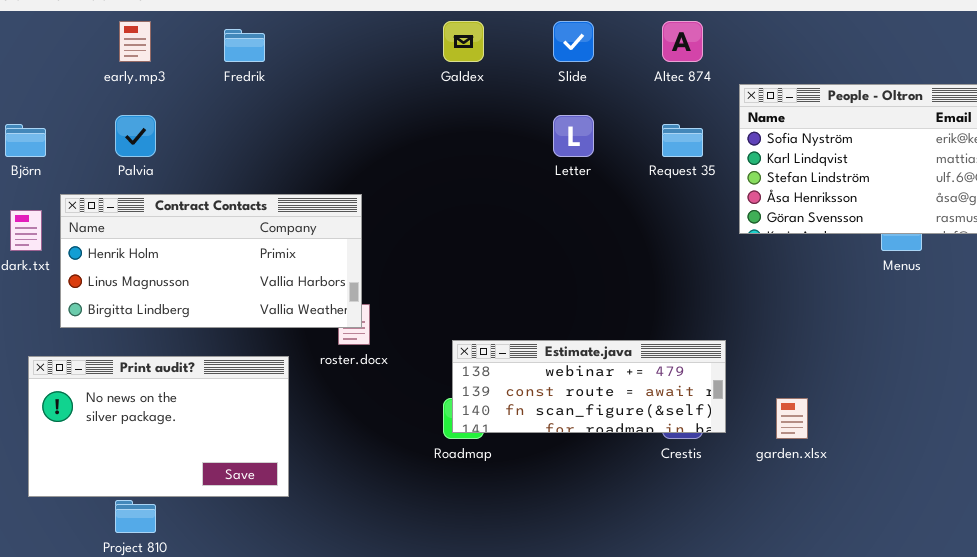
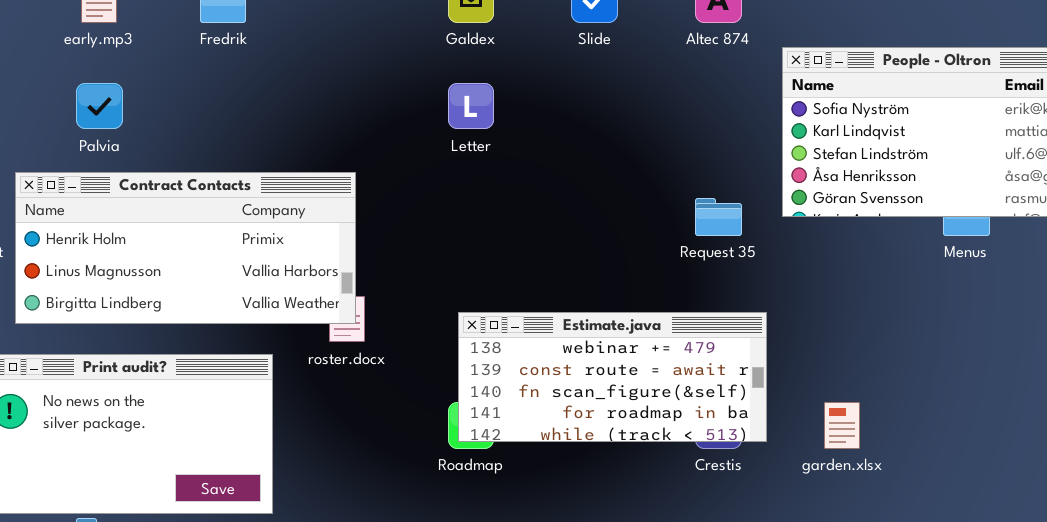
Letter: [553,115,594,157] -> [448,83,494,129], moved
Request 35: [662,124,703,157] -> [695,198,742,236], moved
Estimate.java: [452,340,726,433] -> [458,312,767,442], resized

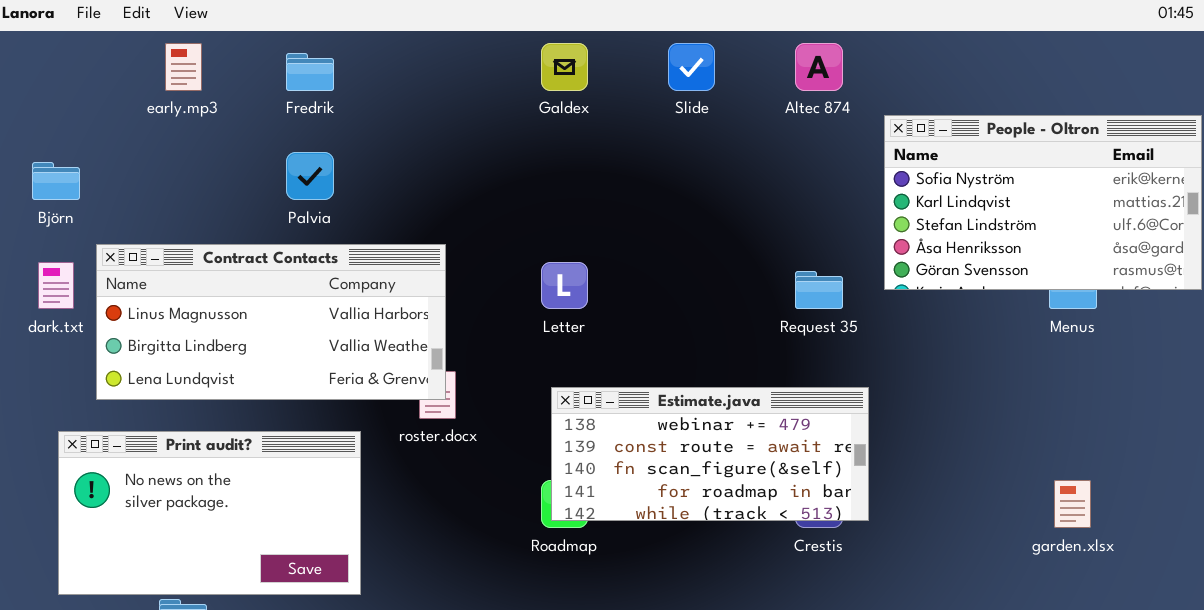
Palvia: [76,83,123,129] -> [286,152,334,200], moved
Letter: [448,83,494,129] -> [541,262,588,309], moved
Contract Contacts: [15,172,356,324] -> [96,244,446,400], scrolled down 1 row
garden.xlsx: [824,402,860,449] -> [1054,480,1091,528], moved

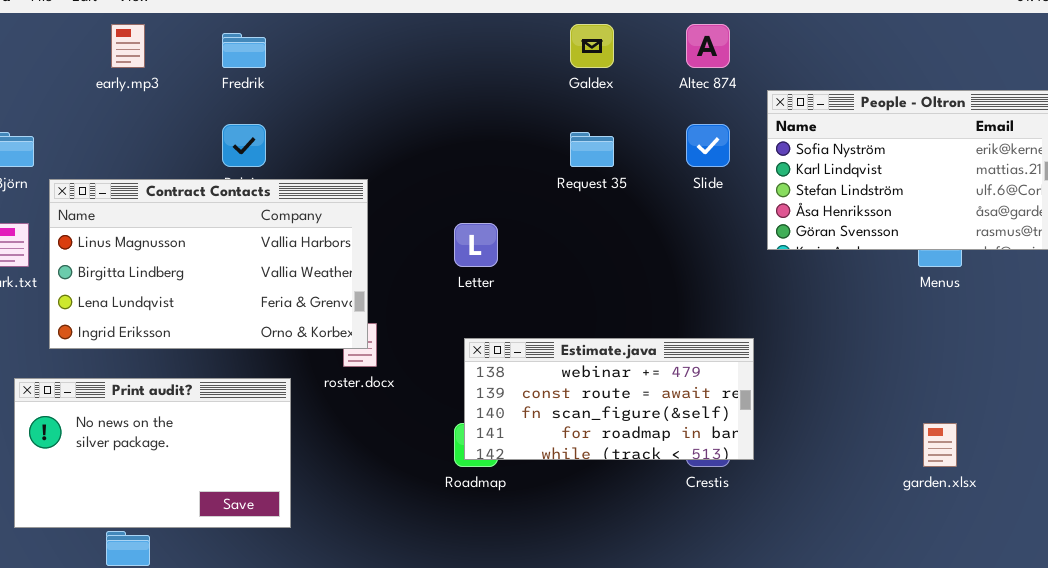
Galdex: [541,43,588,91] -> [570,24,614,68], moved
Slide: [668,43,715,91] -> [686,124,730,167], moved
Contract Contacts: [96,244,446,400] -> [49,179,368,349], resized
Request 35: [795,271,843,309] -> [570,132,614,167], moved

